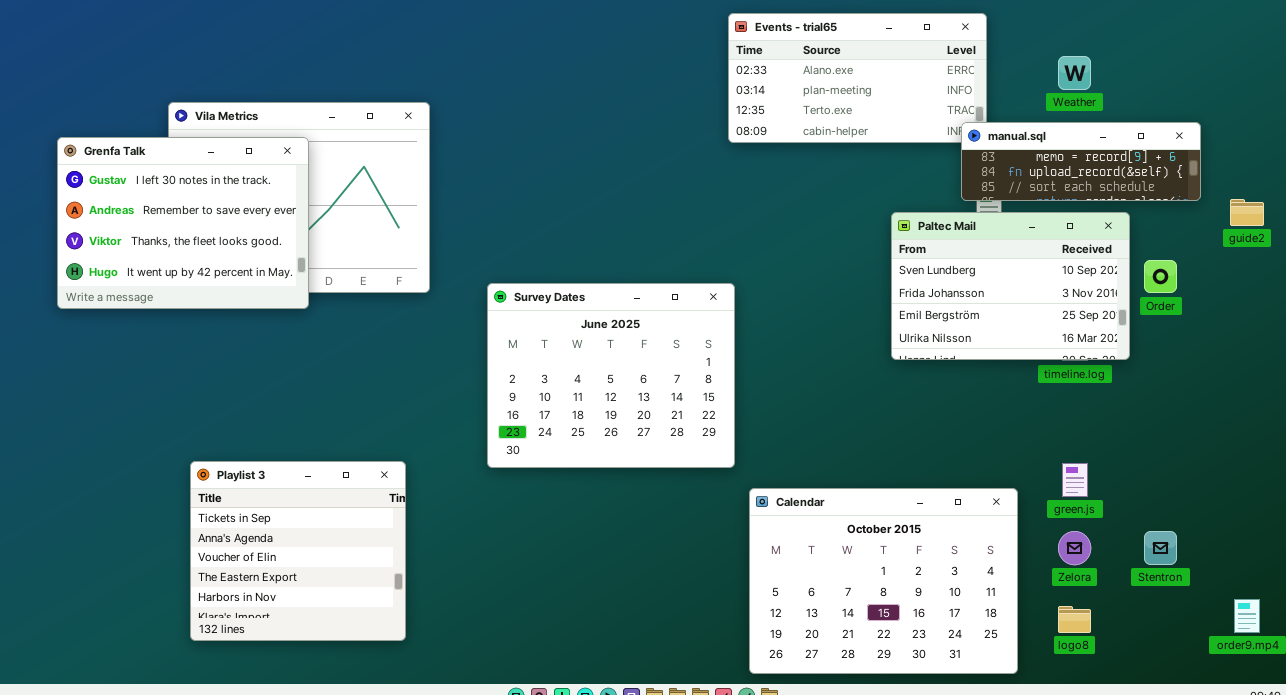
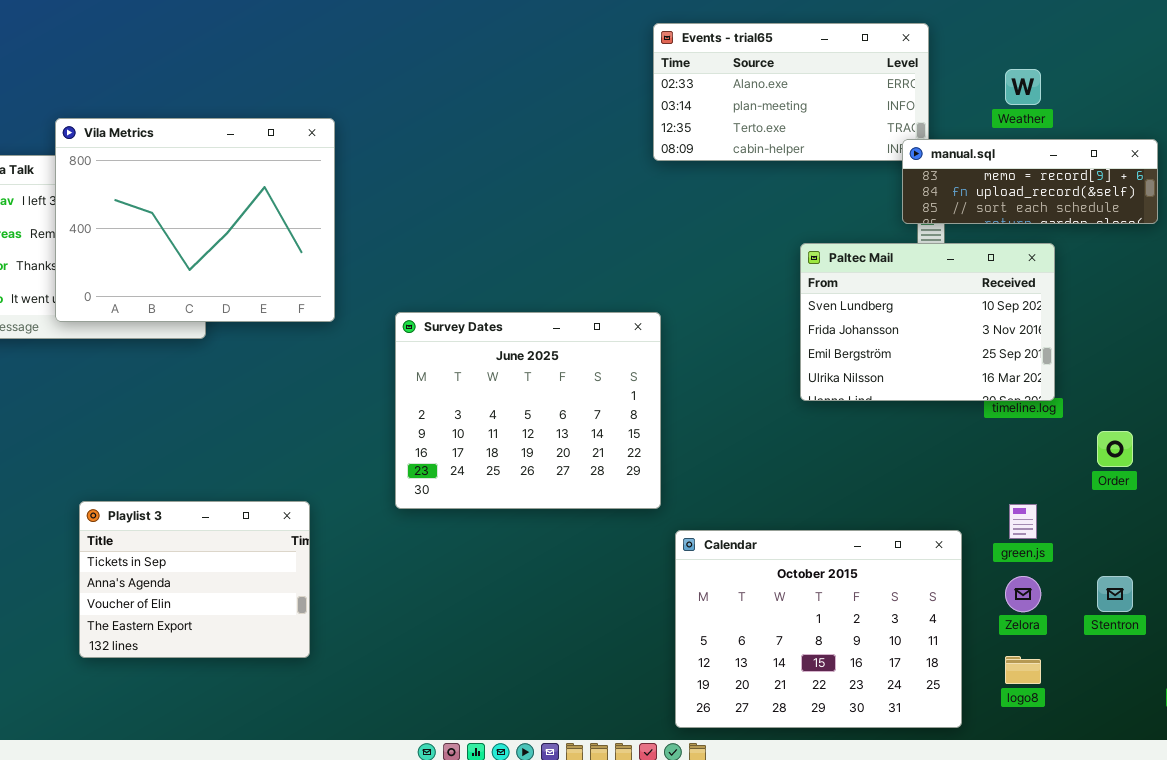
Vila Metrics: [168,102,430,293] -> [55,118,335,322], raised
Paltec Mail: [891,212,1130,360] -> [800,243,1055,401], moved
Order: [1144,260,1177,293] -> [1097,431,1133,467], moved
Playlist 3: [190,461,406,641] -> [79,501,310,658], resized

